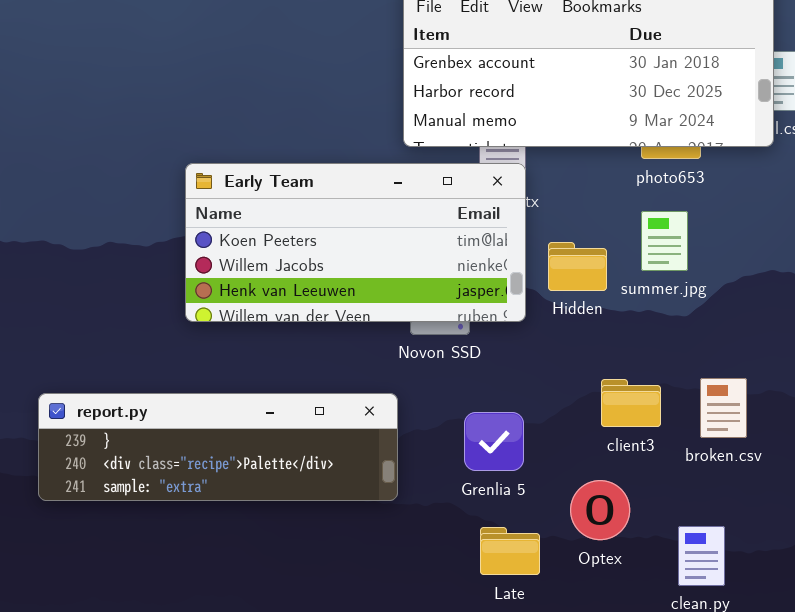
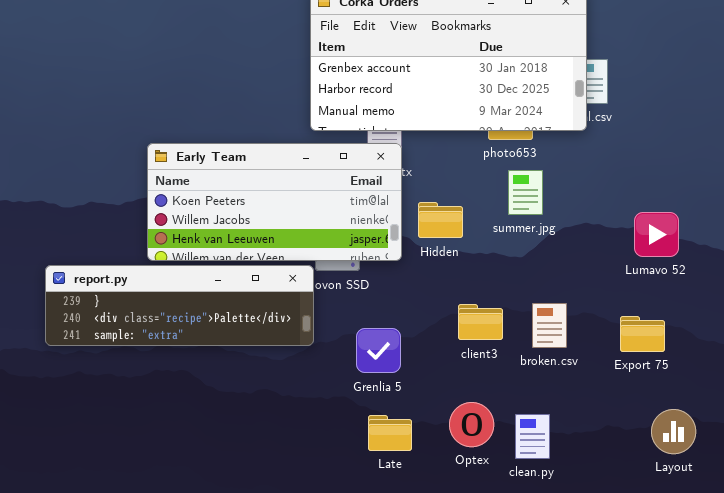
summer.jpg: [641,211,688,271] -> [508,170,543,215], moved
report.py: [38,393,398,501] -> [45,265,314,346], moved
Optex: [570,480,630,540] -> [449,402,494,447], moved

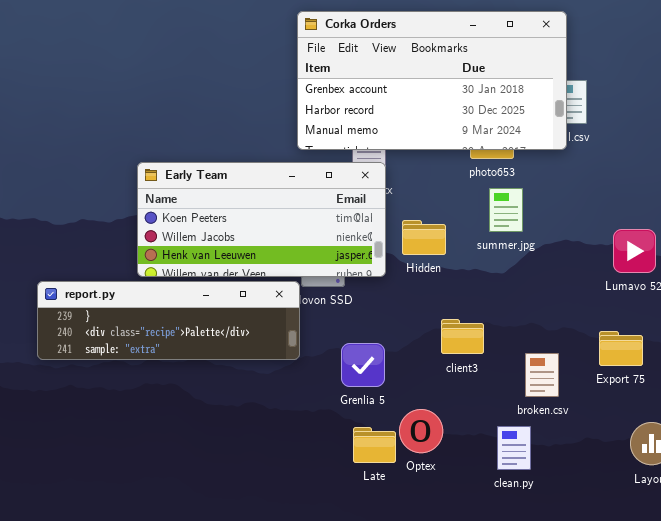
broken.csv: [532,303,567,348] -> [525,353,559,397], moved
Optex: [449,402,494,447] -> [399,409,443,453], moved

